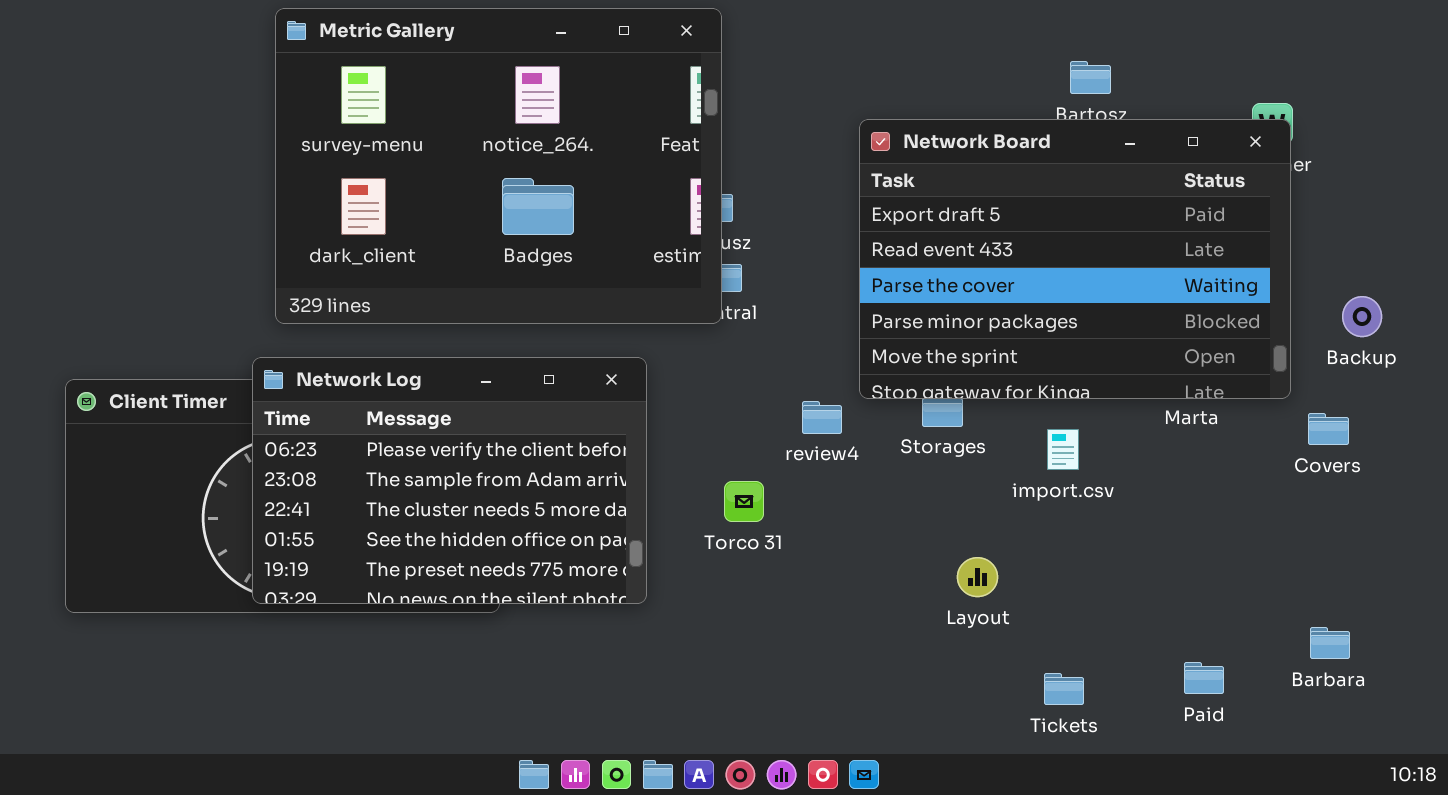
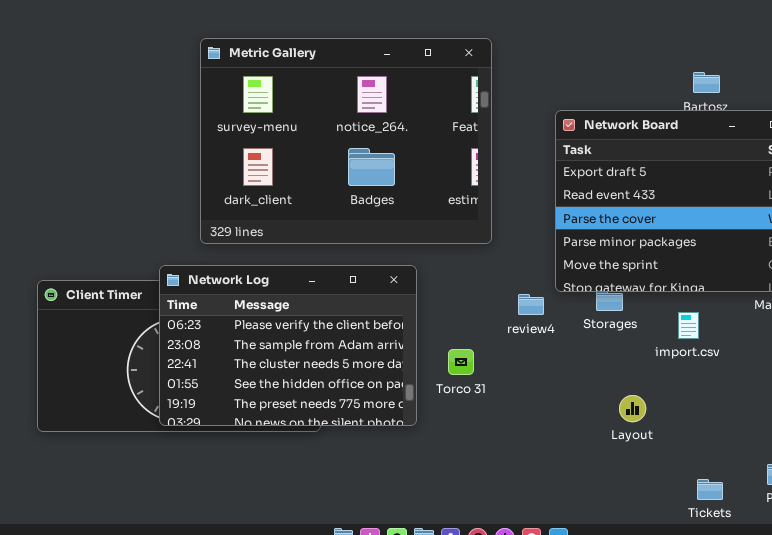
Metric Gallery: [275,8,722,324] -> [200,38,492,244], moved
Torco 31: [724,481,764,522] -> [448,349,474,375], moved
Tickets: [1044,673,1084,705] -> [697,479,723,500], moved

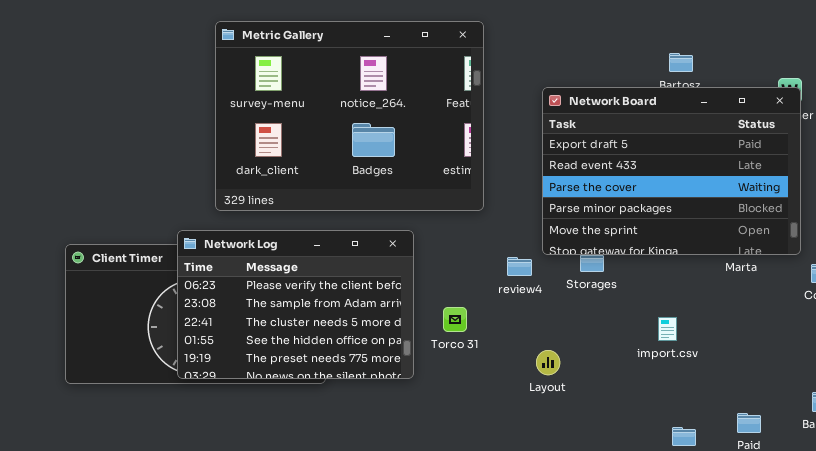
import.csv: [678,312,699,339] -> [658,317,677,341], moved
Layout: [619,395,646,422] -> [536,350,560,375], moved

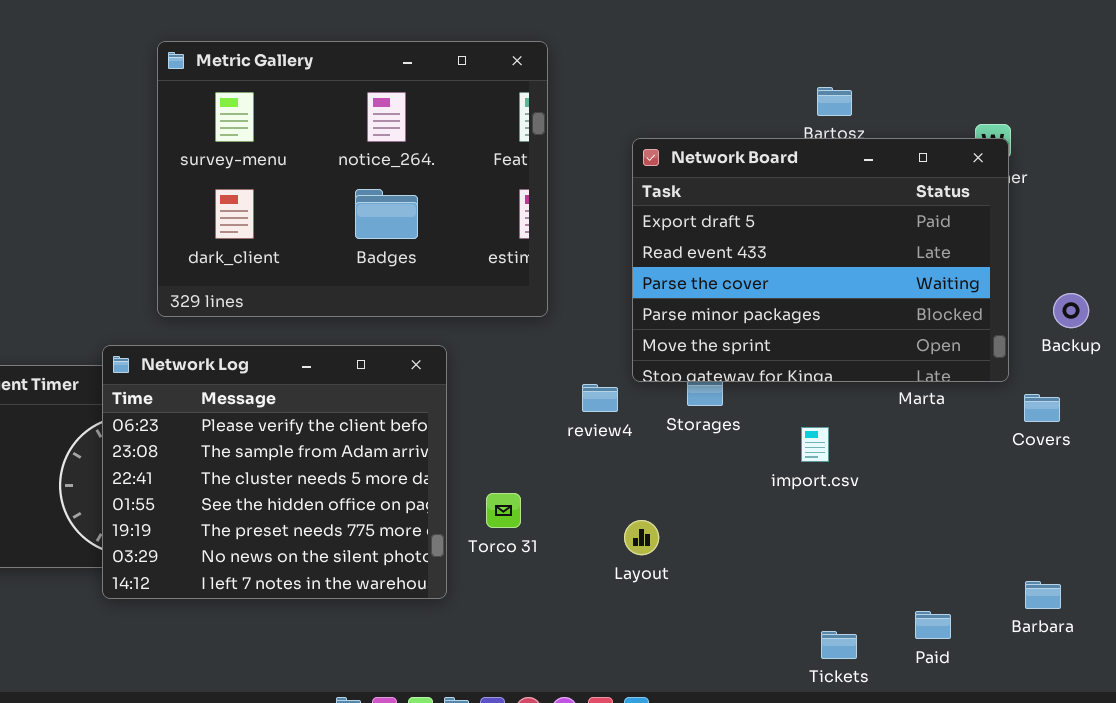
Network Log: [177,230,414,379] -> [102,345,447,599], resized
Torco 31: [443,307,467,332] -> [486,493,521,528], moved
import.csv: [658,317,677,341] -> [801,427,829,462], moved

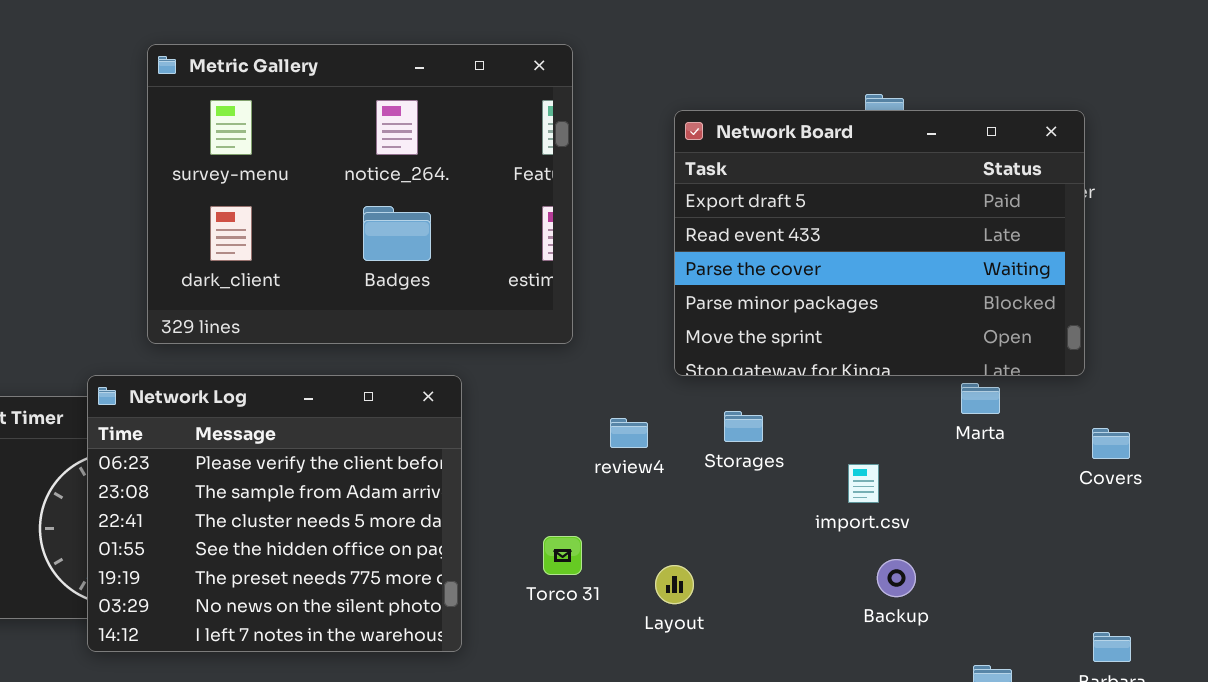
Network Board: [632,138,1009,382] -> [674,110,1085,376], moved
Backup: [1053,293,1089,328] -> [877,559,916,597], moved
Torco 31: [486,493,521,528] -> [543,536,582,575], moved

